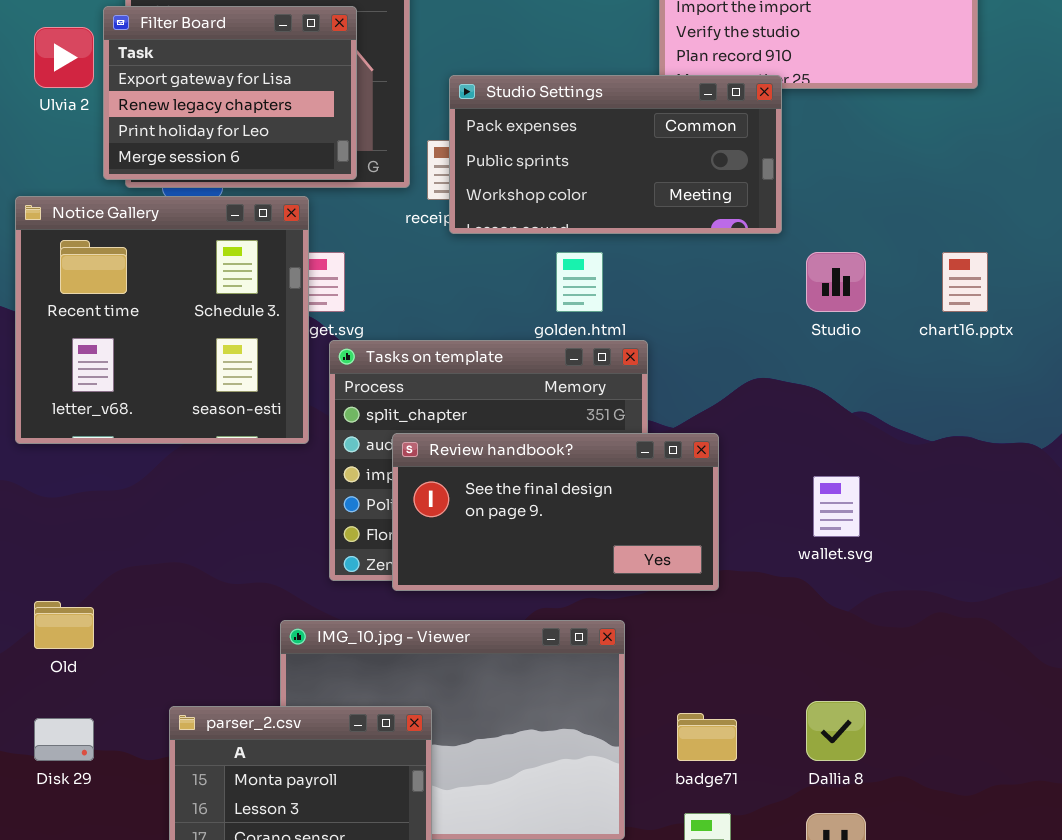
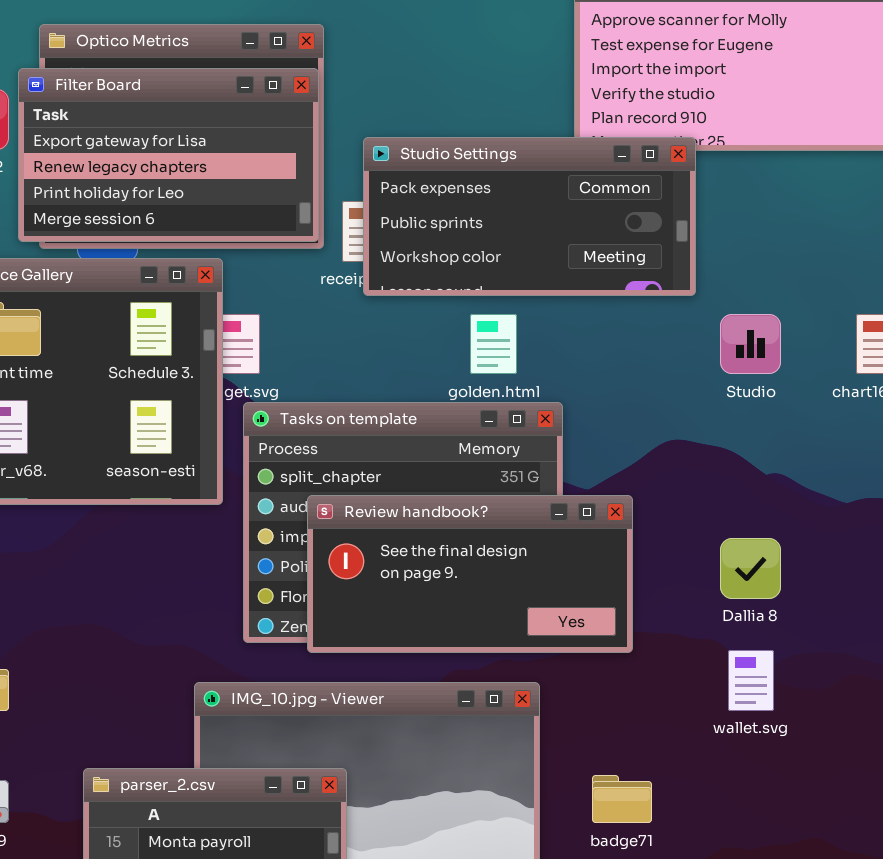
Filter Board: [103,6,357,180] -> [18,68,319,242], resized
wallet.svg: [813,476,860,537] -> [728,650,774,711], moved
Dallia 8: [806,701,866,761] -> [720,538,781,599], moved

